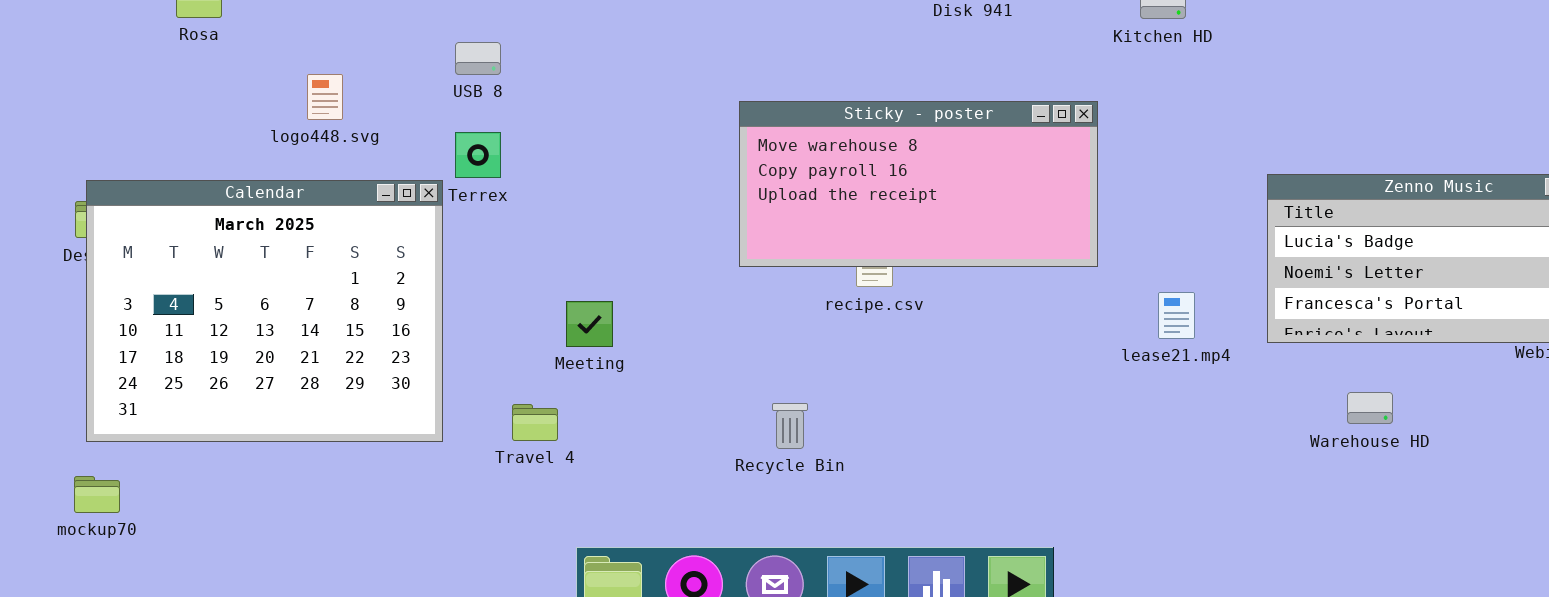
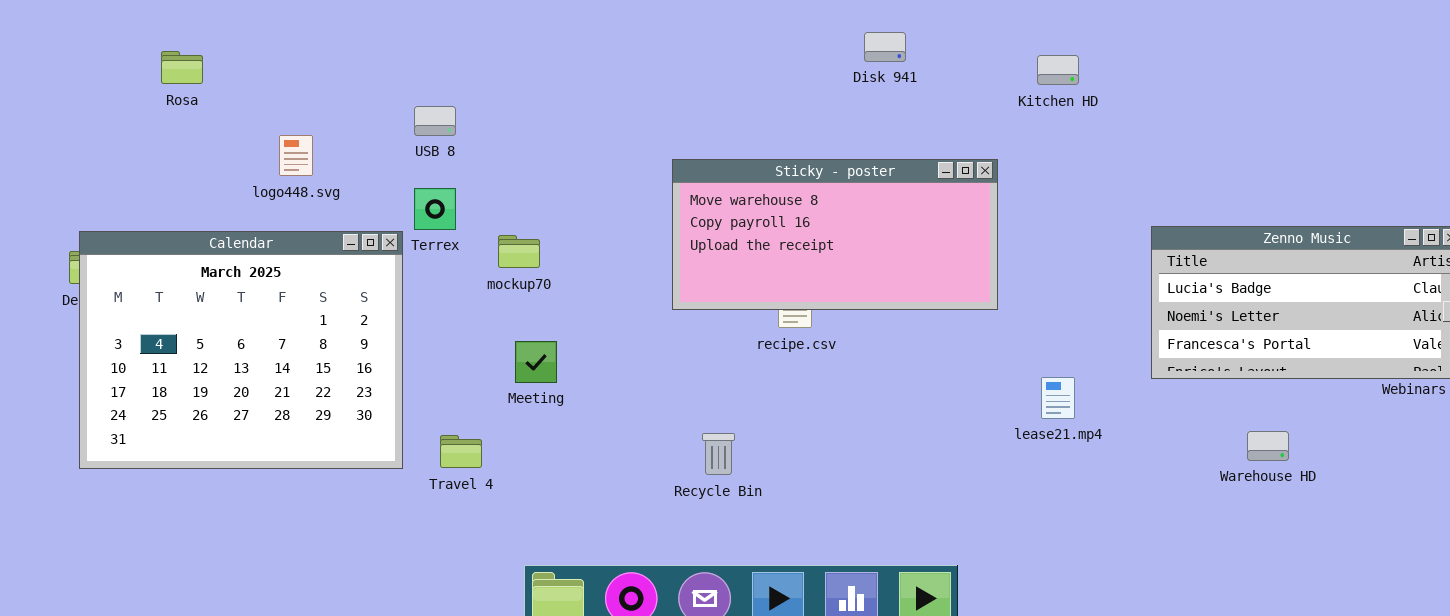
lease21.mp4: [1158,292,1195,339] -> [1041,377,1075,419], moved
Warehouse HD: [1347,392,1393,424] -> [1247,431,1289,461], moved
Travel 4: [512,404,558,441] -> [440,435,482,468], moved
mockup70: [74,476,120,513] -> [498,235,540,268], moved

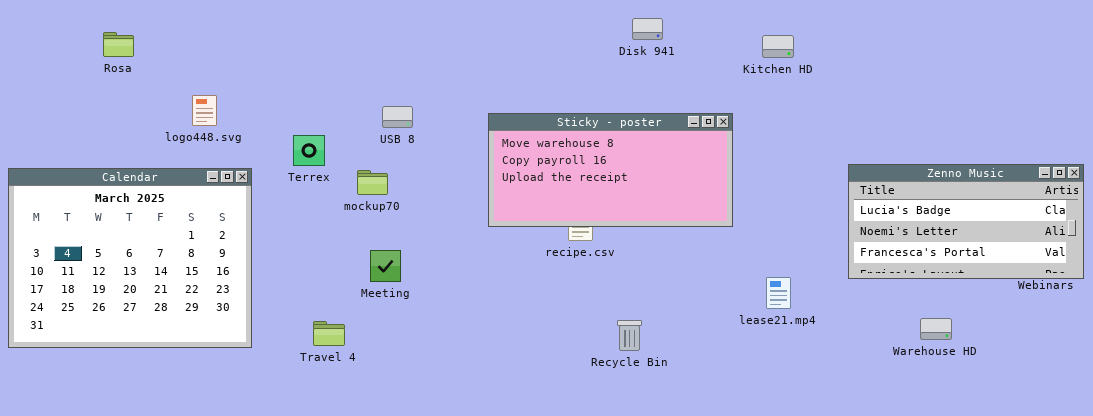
USB 8: [414,106,456,136] -> [382,106,413,128], moved
Calendar: [79,231,403,469] -> [8,168,252,348], moved
Recycle Bin: [702,433,735,475] -> [617,320,642,351], moved

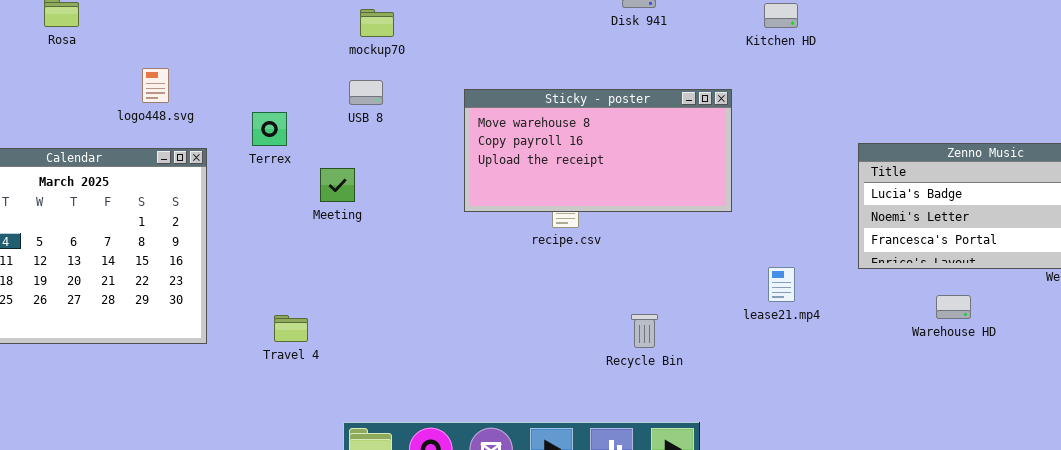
mockup70: [357,170,388,195] -> [360,9,394,37], moved
Meeting: [370,250,401,282] -> [320,168,355,202], moved
Warehouse HD: [920,318,952,340] -> [936,295,971,319], moved
Recycle Bin: [617,320,642,351] -> [631,314,658,348], moved

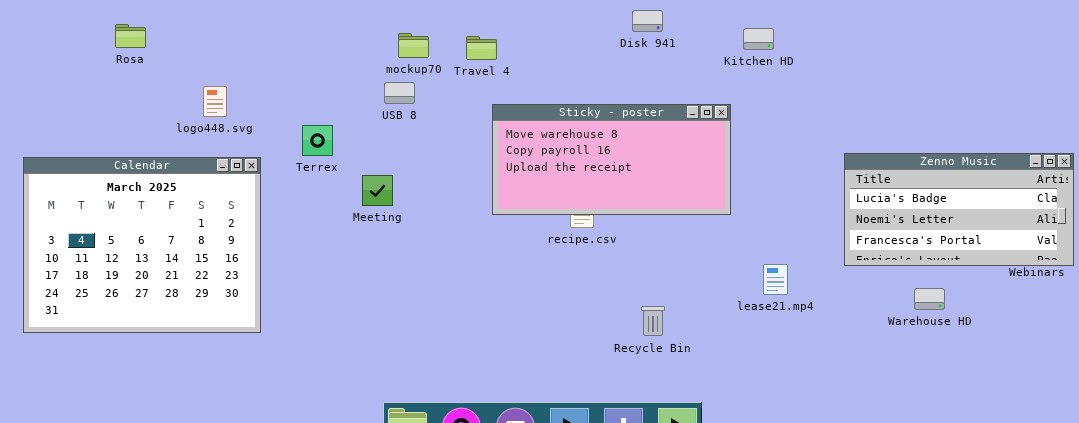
Kitchen HD: [764,3,798,28] -> [743,28,774,50], moved
USB 8: [349,80,383,105] -> [384,82,415,104], moved
Travel 4: [274,315,308,342] -> [466,36,497,60], moved

